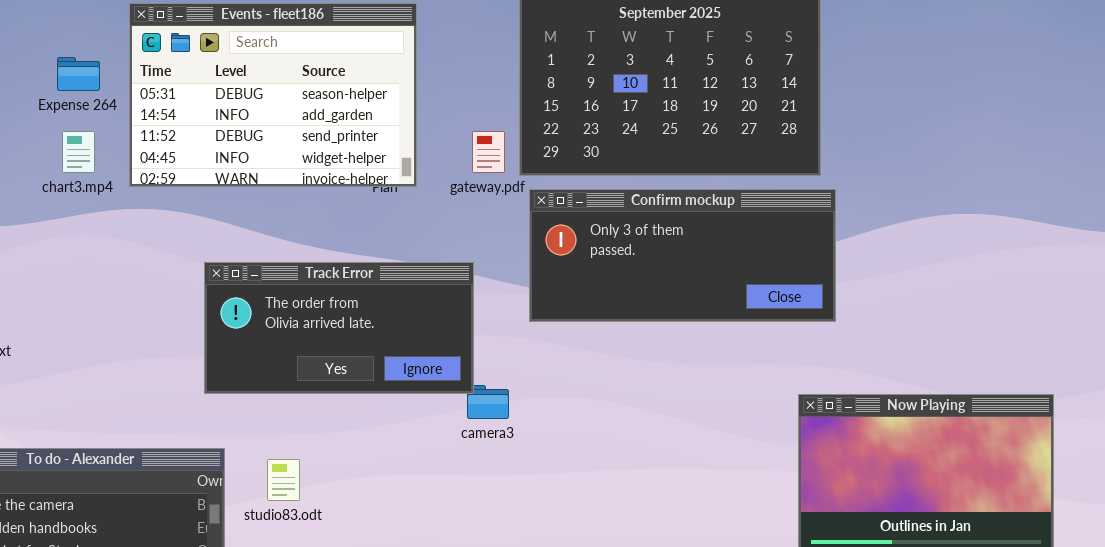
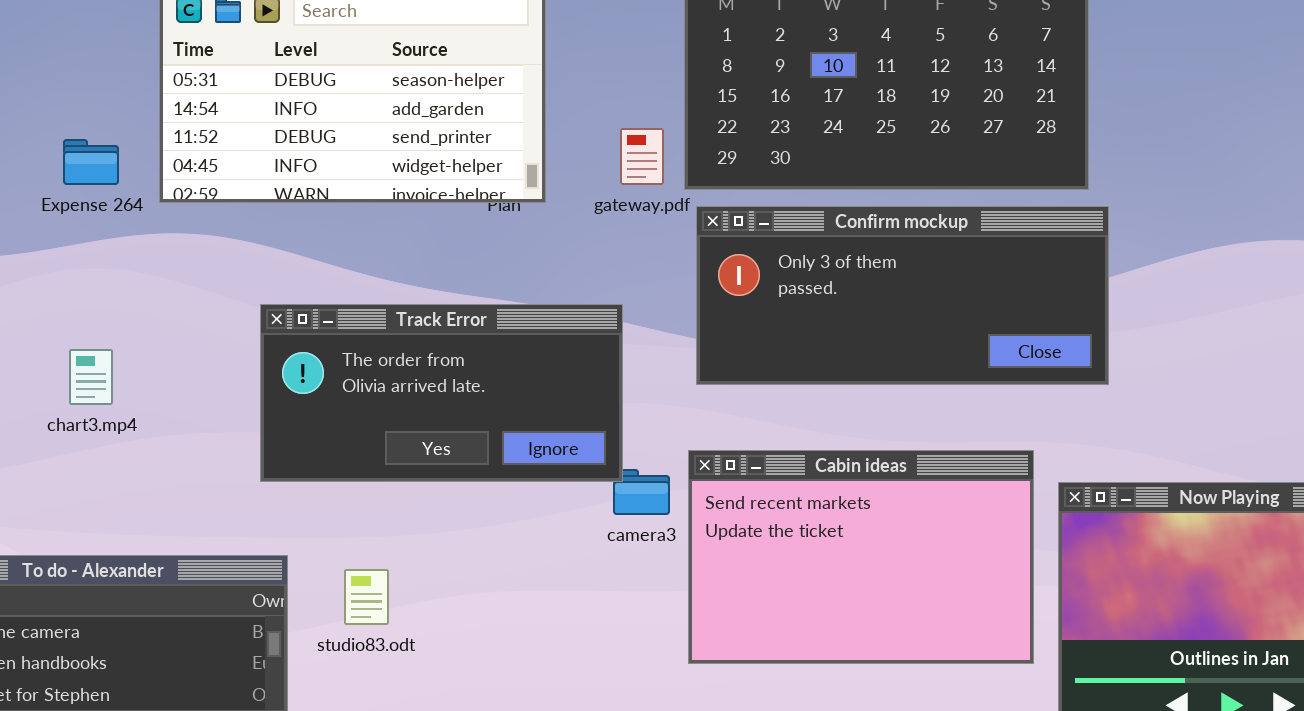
Expense 264: [57,57,100,91] -> [63,139,119,185], moved
chart3.mp4: [62,131,95,173] -> [69,349,113,405], moved
Cabin ideas: none -> [688,450,1034,664], opened

